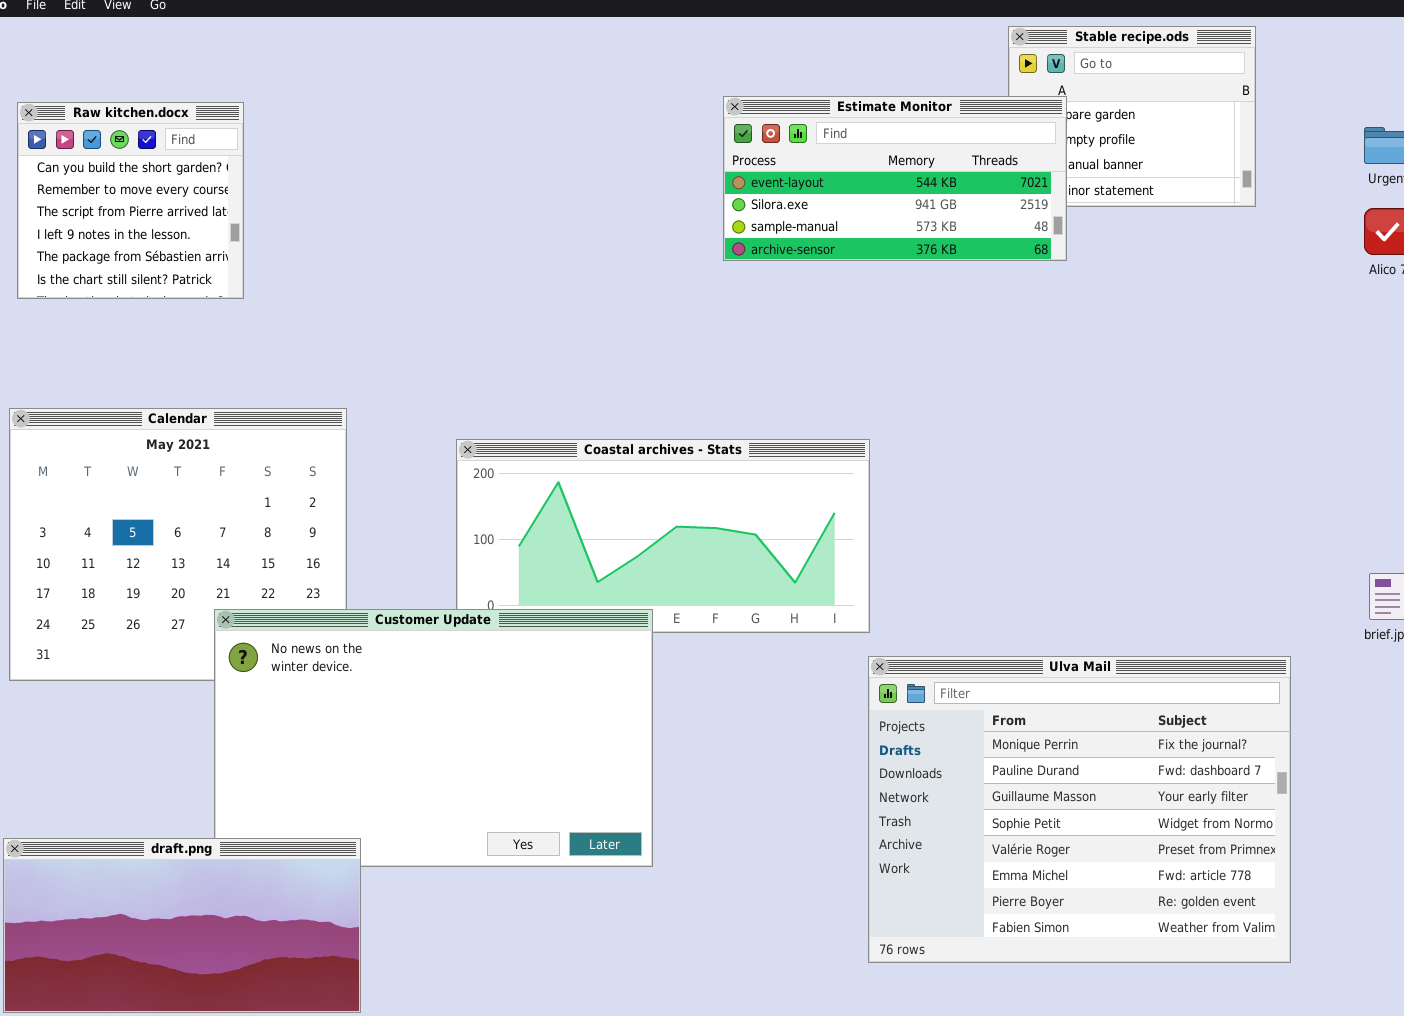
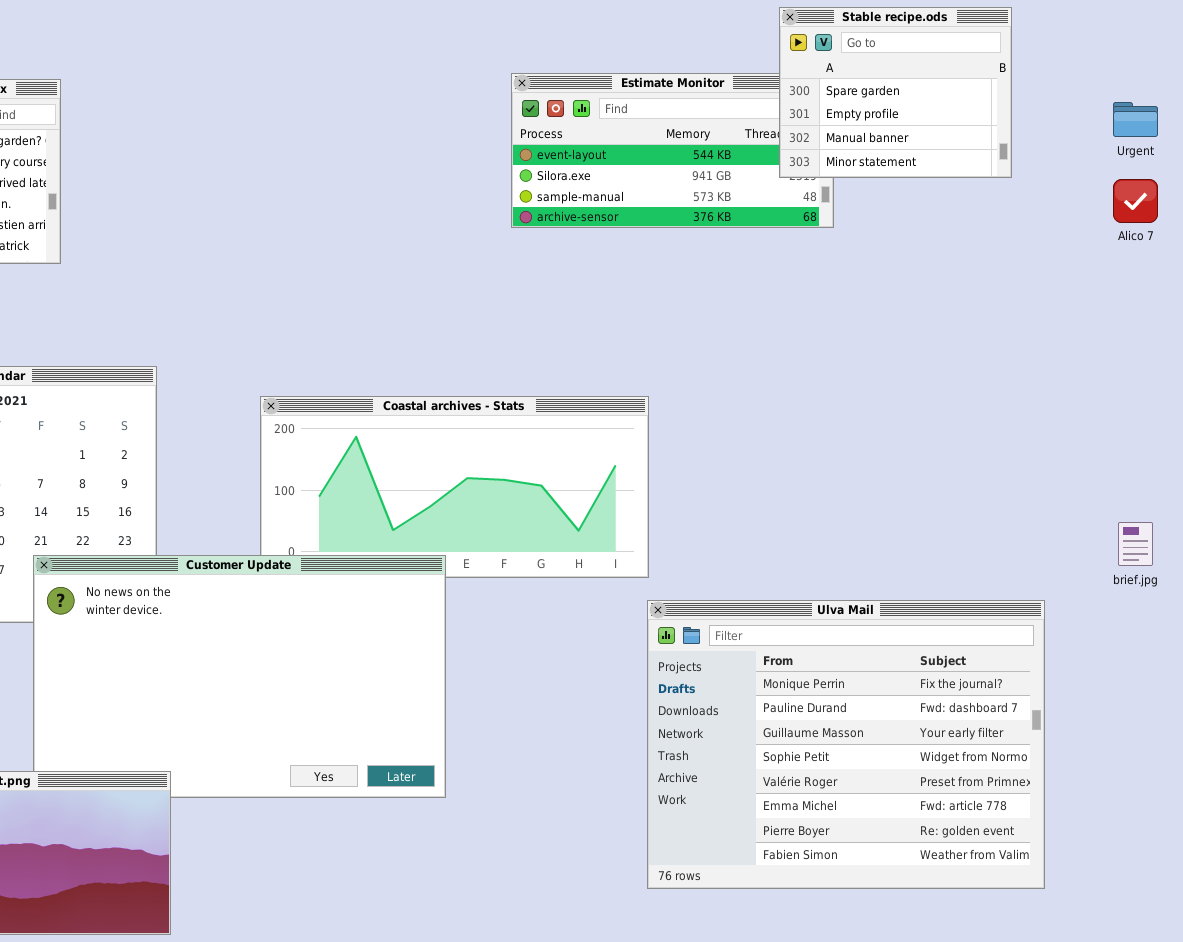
Stable recipe.ods: [1008,26,1256,207] -> [779,7,1012,178], raised

